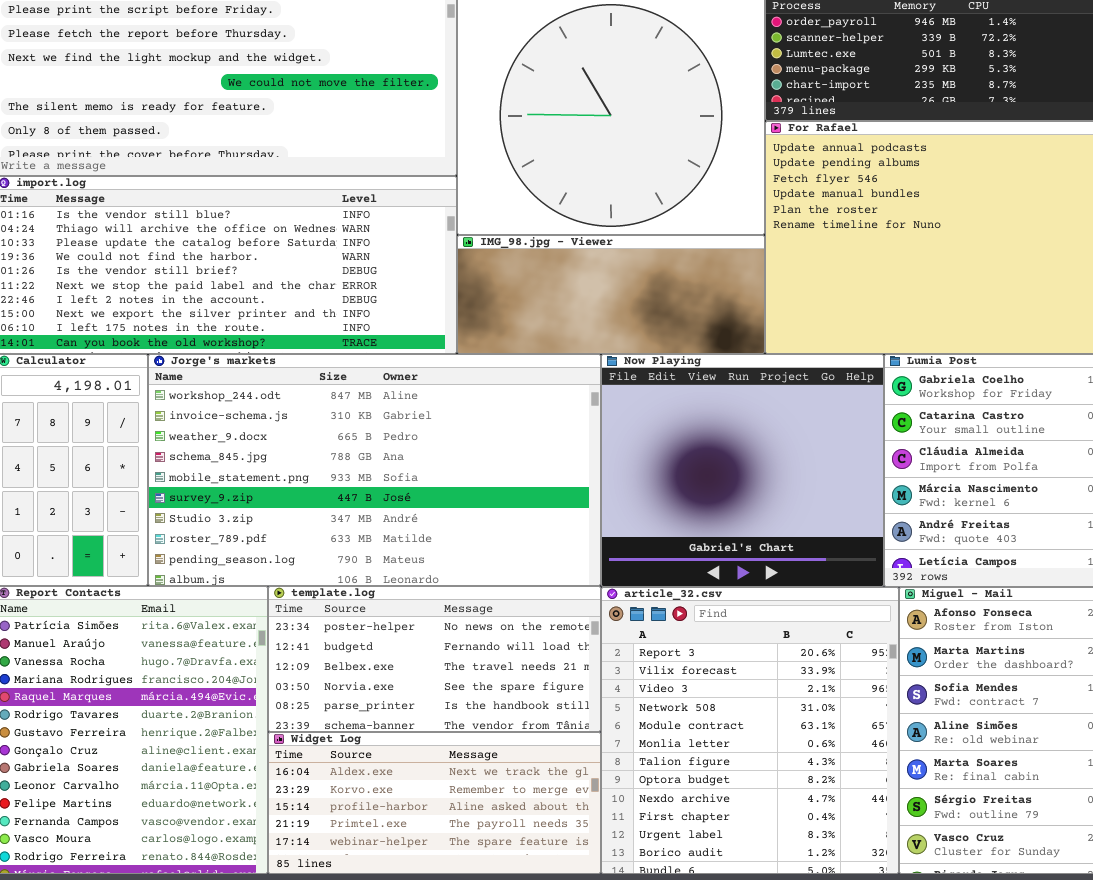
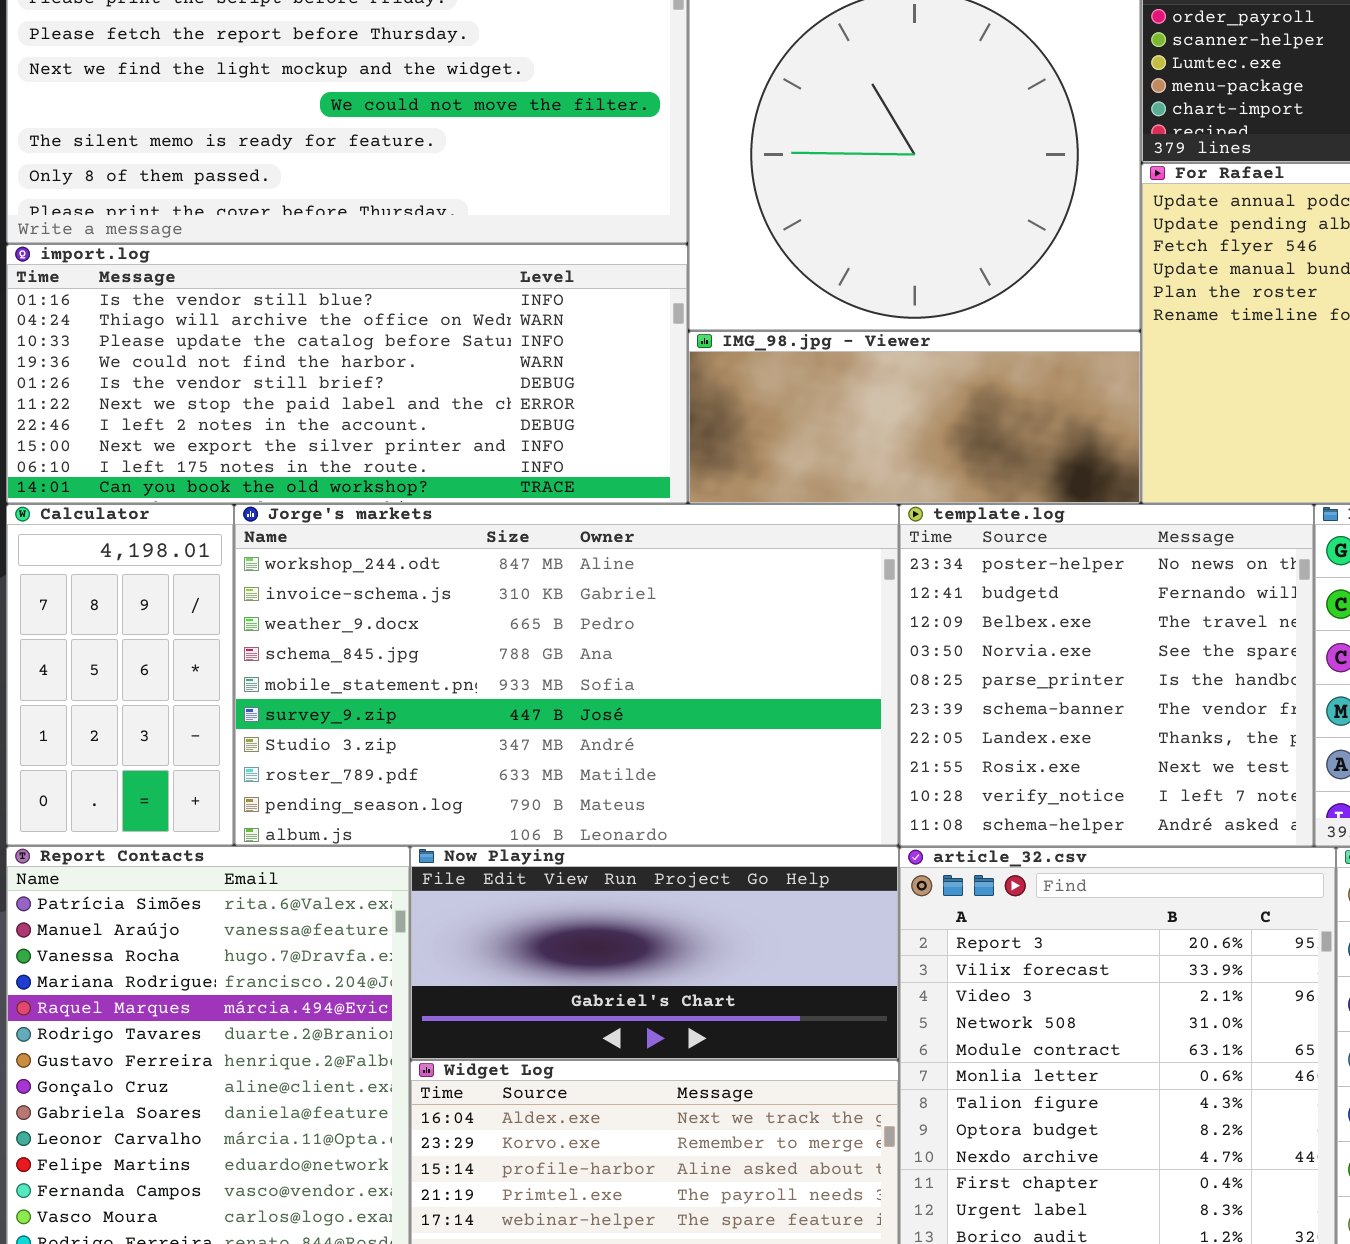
Now Playing: [601,354,884,587] -> [410,846,899,1060], moved, resized
template.log: [268,586,601,732] -> [899,504,1314,847], moved, resized

